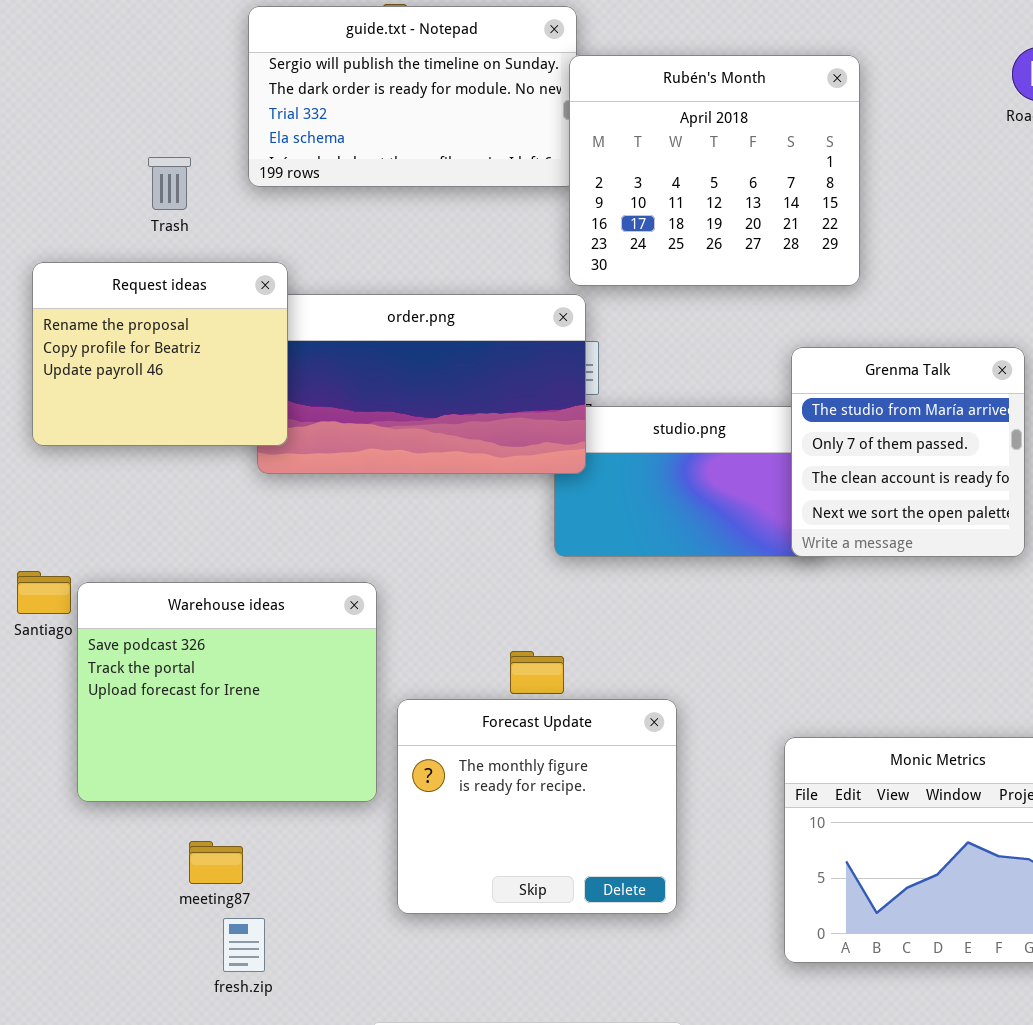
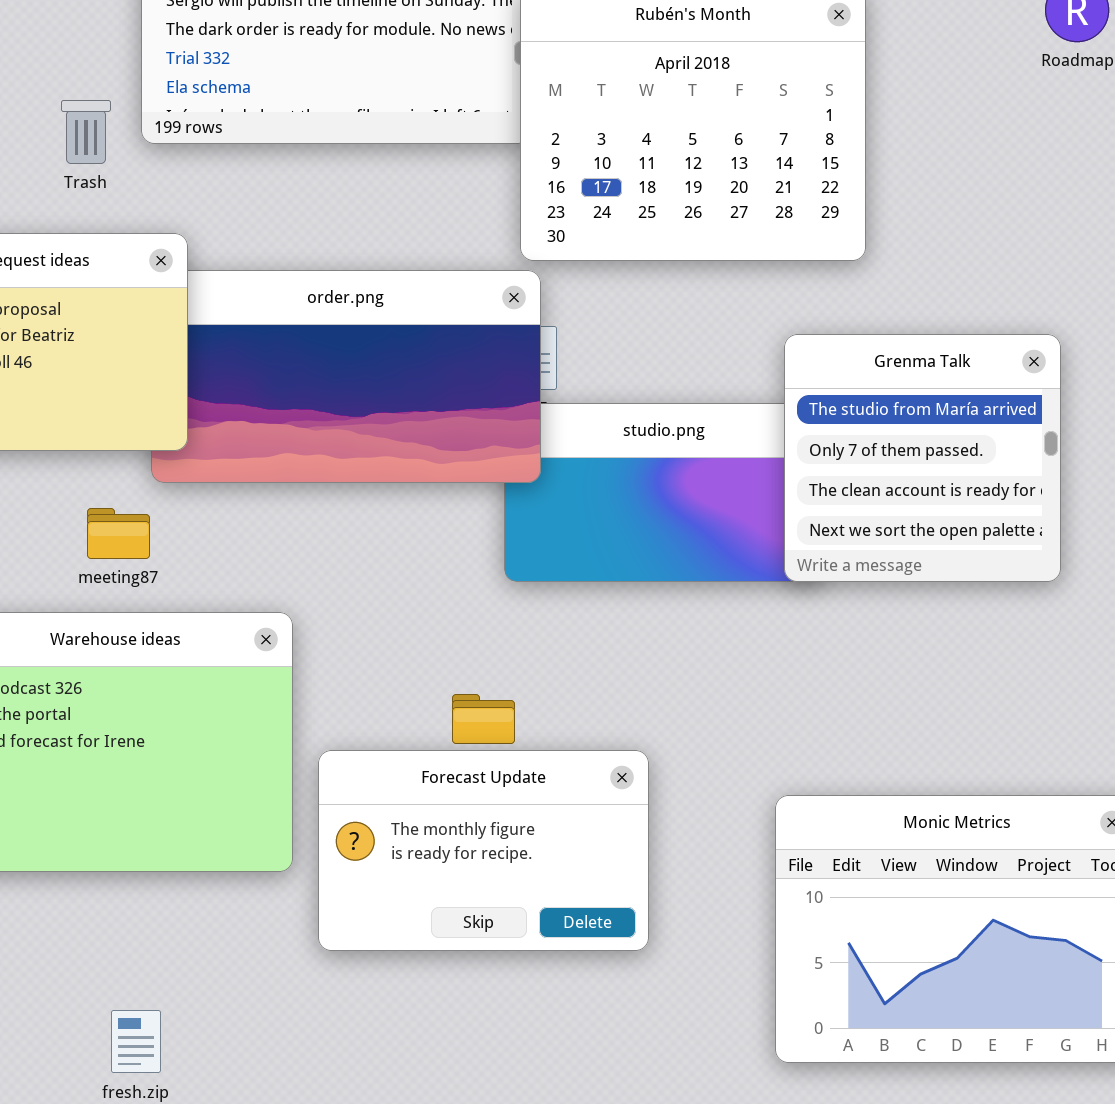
Trash: [148,157,191,210] -> [61,100,111,164], moved
Forecast Update: [397,699,677,914] -> [318,750,649,951], resized
meeting87: [189,841,243,884] -> [87,508,150,559], moved

